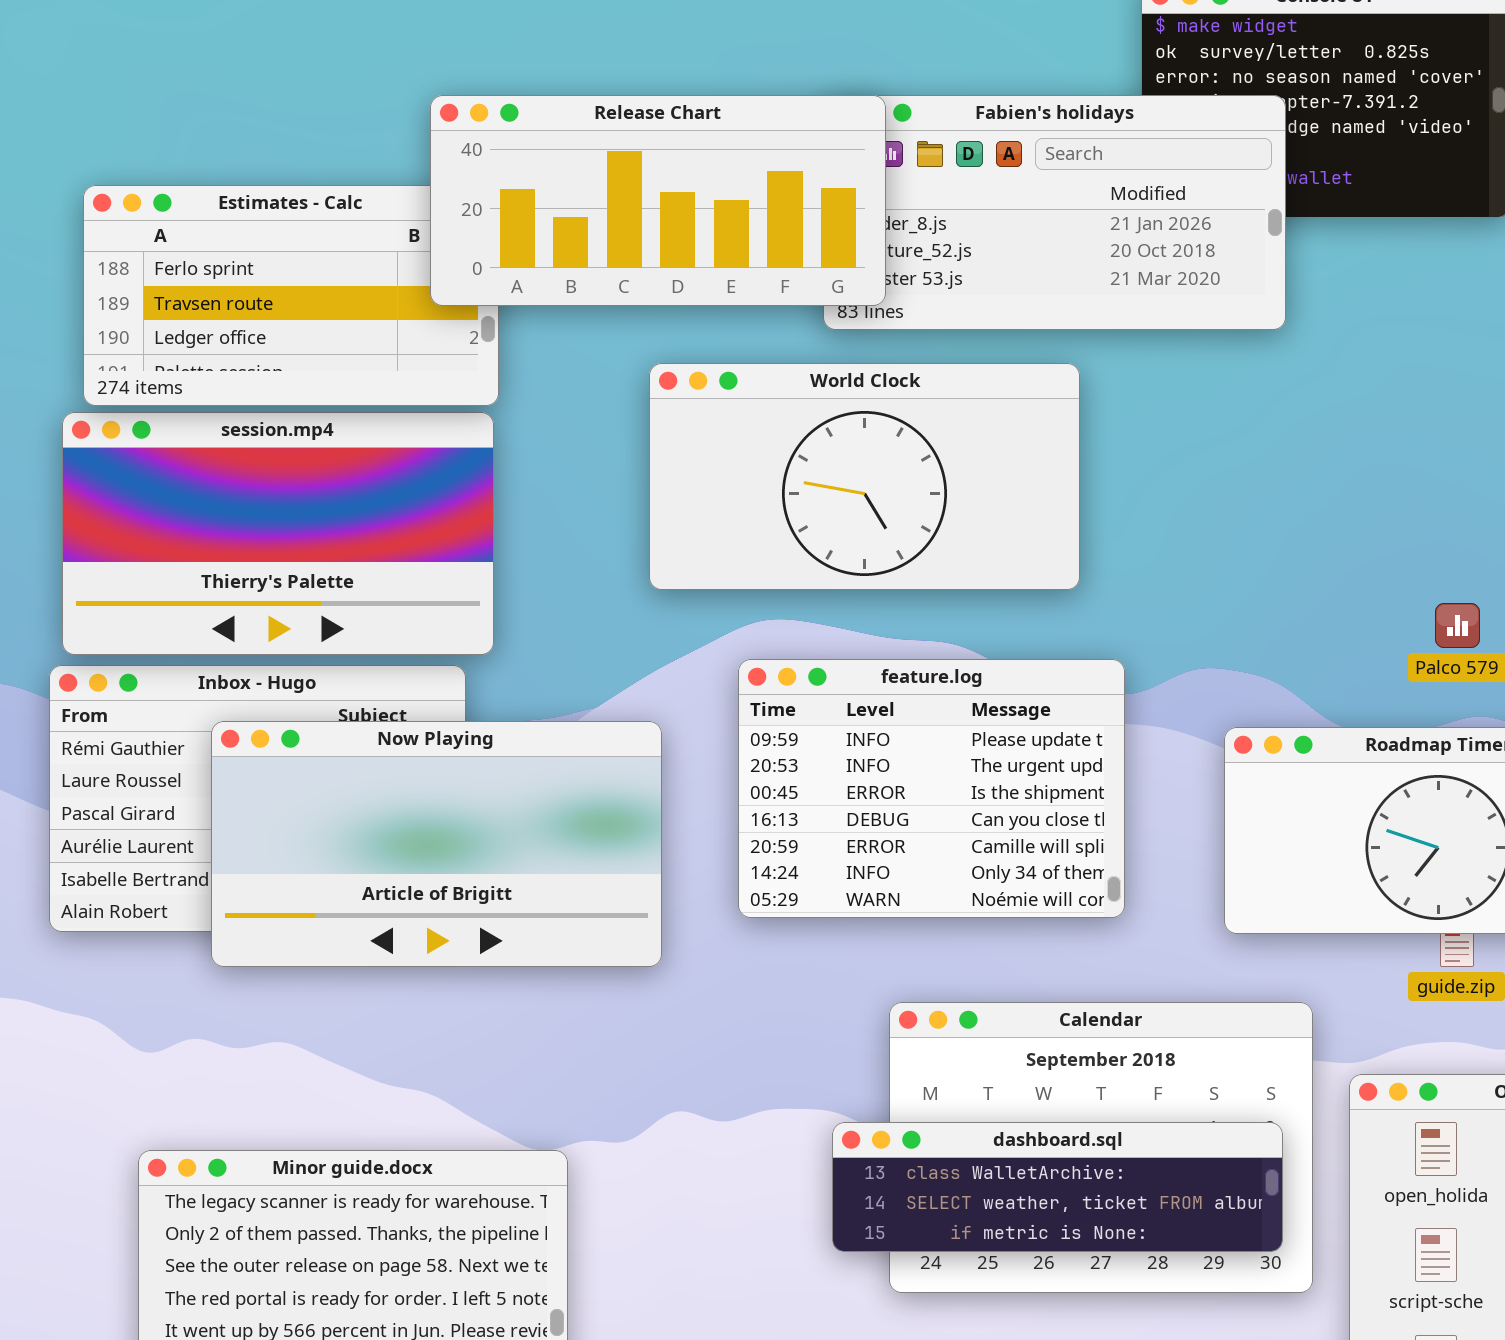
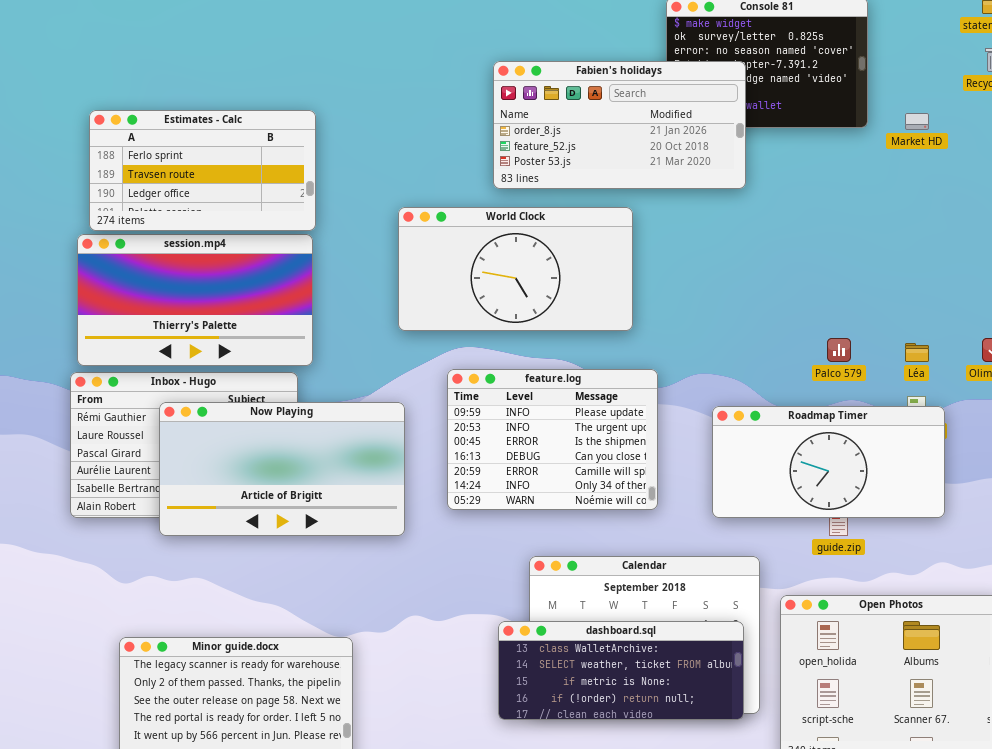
Release Chart: [430,95,886,306] -> none, closed
dashboard.sql: [832,1122,1283,1252] -> [498,621,744,720], resized

